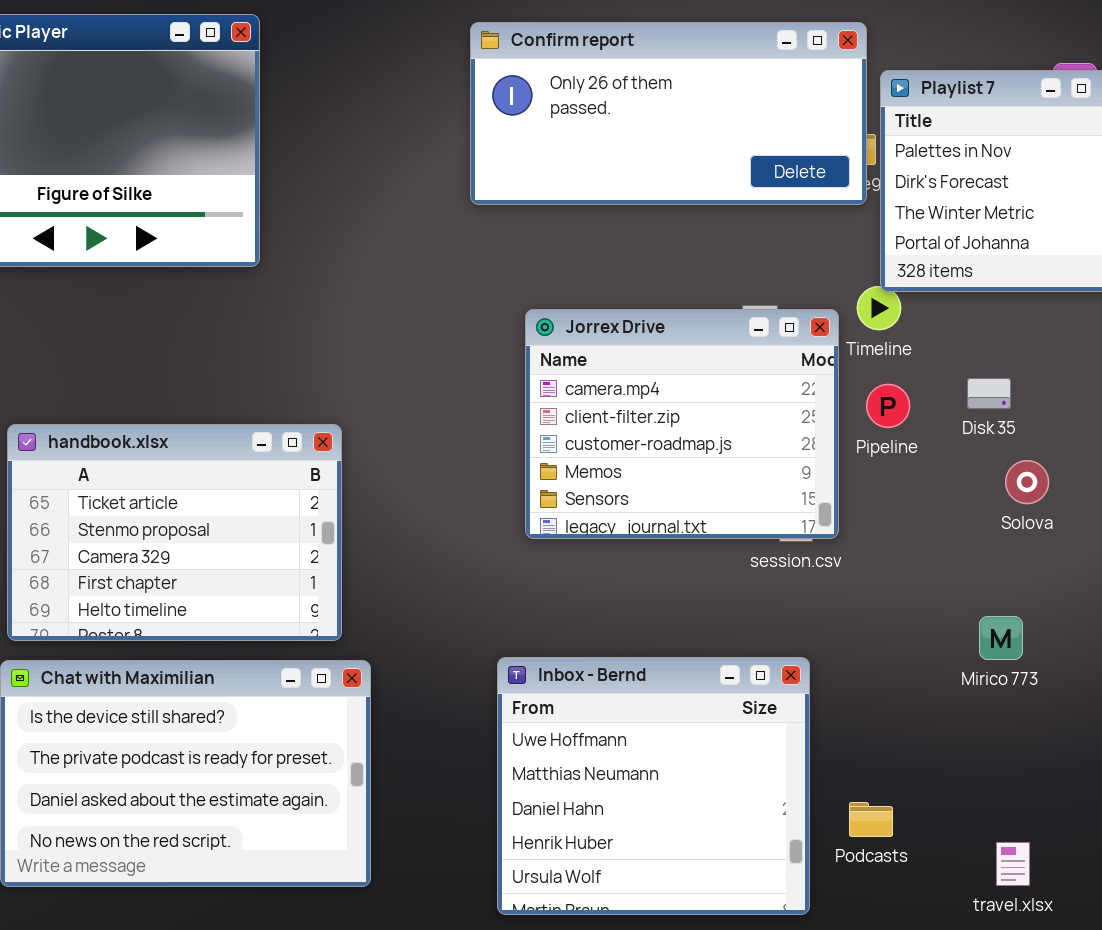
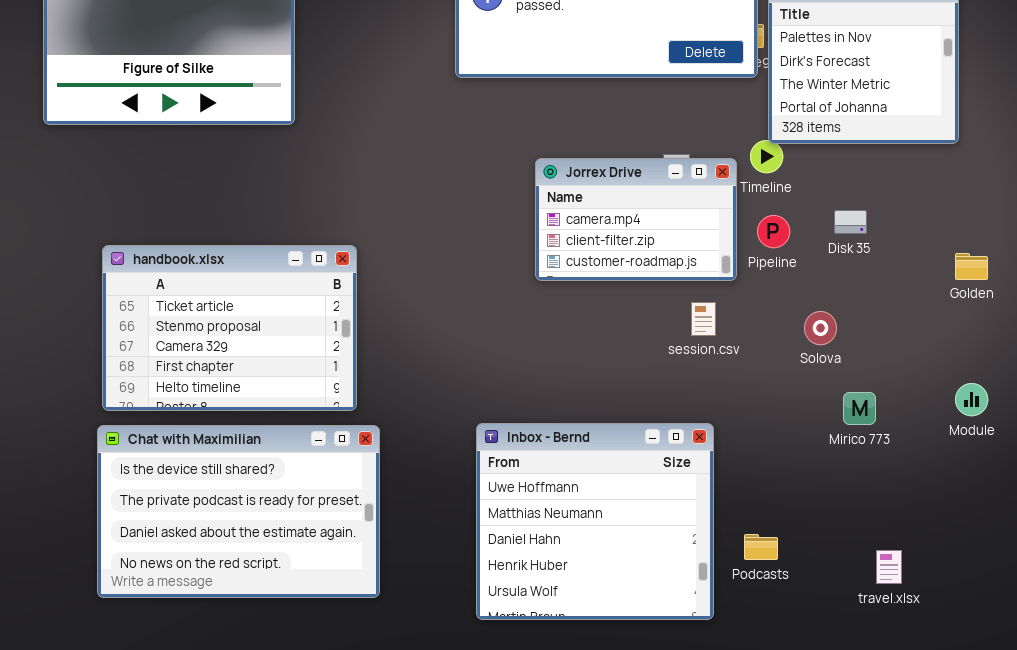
Jorrex Drive: [525,309,839,539] -> [535,158,737,281], resized
Solova: [1005,460,1049,504] -> [804,311,837,345], moved
travel.xlsx: [996,842,1030,886] -> [876,550,902,584], moved

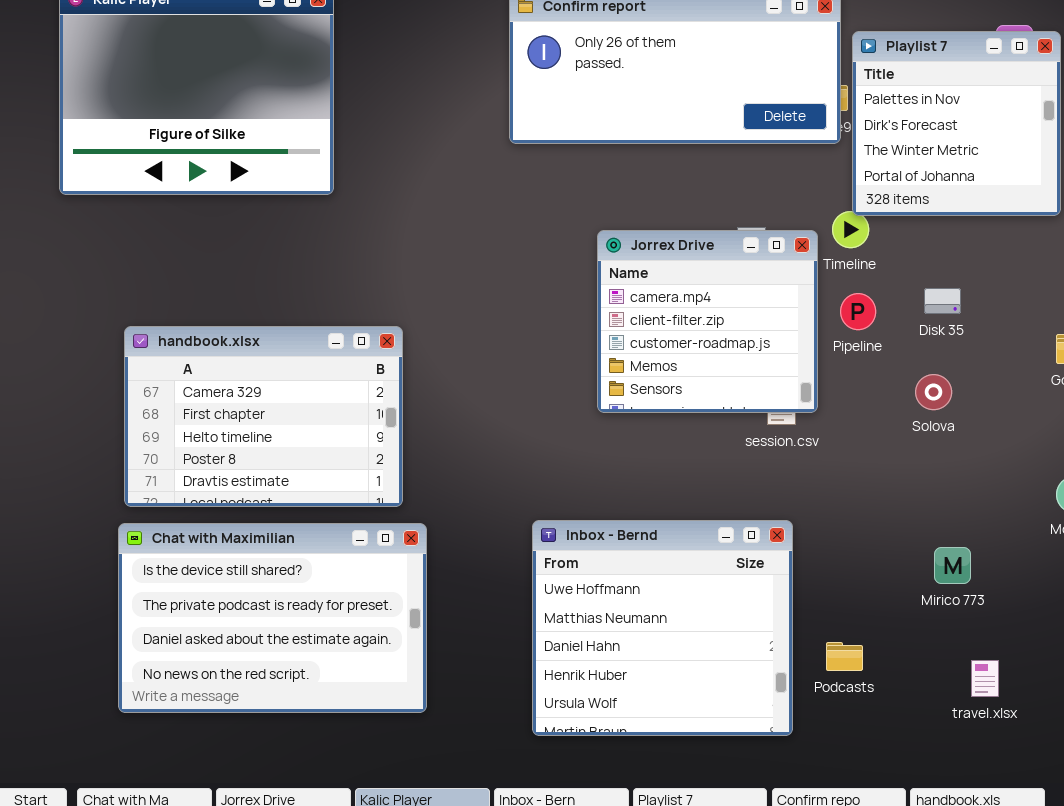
Jorrex Drive: [535,158,737,281] -> [597,230,818,413], resized
handbook.xlsx: [102,245,357,411] -> [124,326,403,507], scrolled down 2 rows
Solova: [804,311,837,345] -> [915,374,952,410], moved
Mirico 773: [843,392,876,425] -> [934,547,971,584], moved

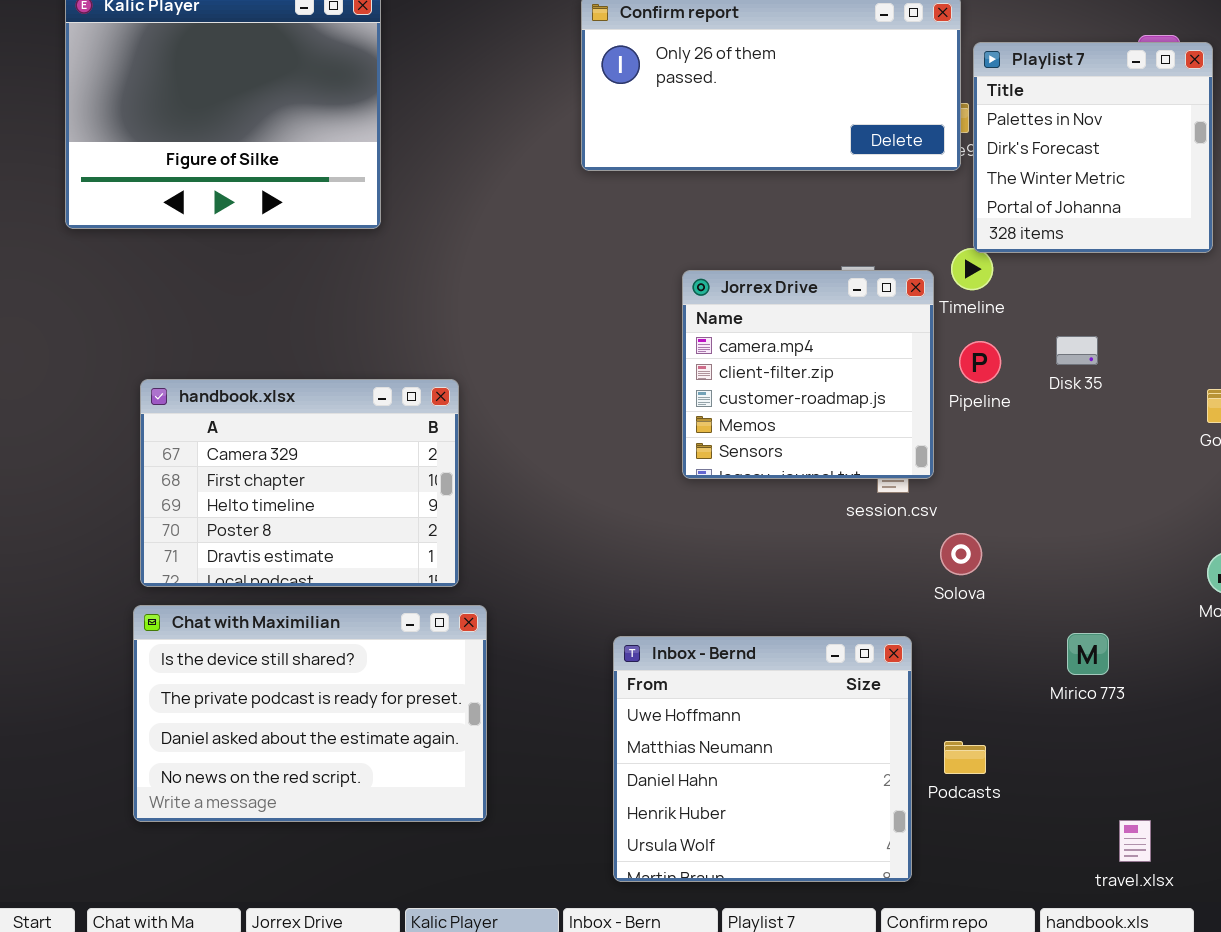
Solova: [915,374,952,410] -> [940,533,982,575], moved
Inbox - Bernd: [532,520,793,736] -> [613,636,912,882], moved
travel.xlsx: [971,660,999,697] -> [1119,820,1151,862], moved

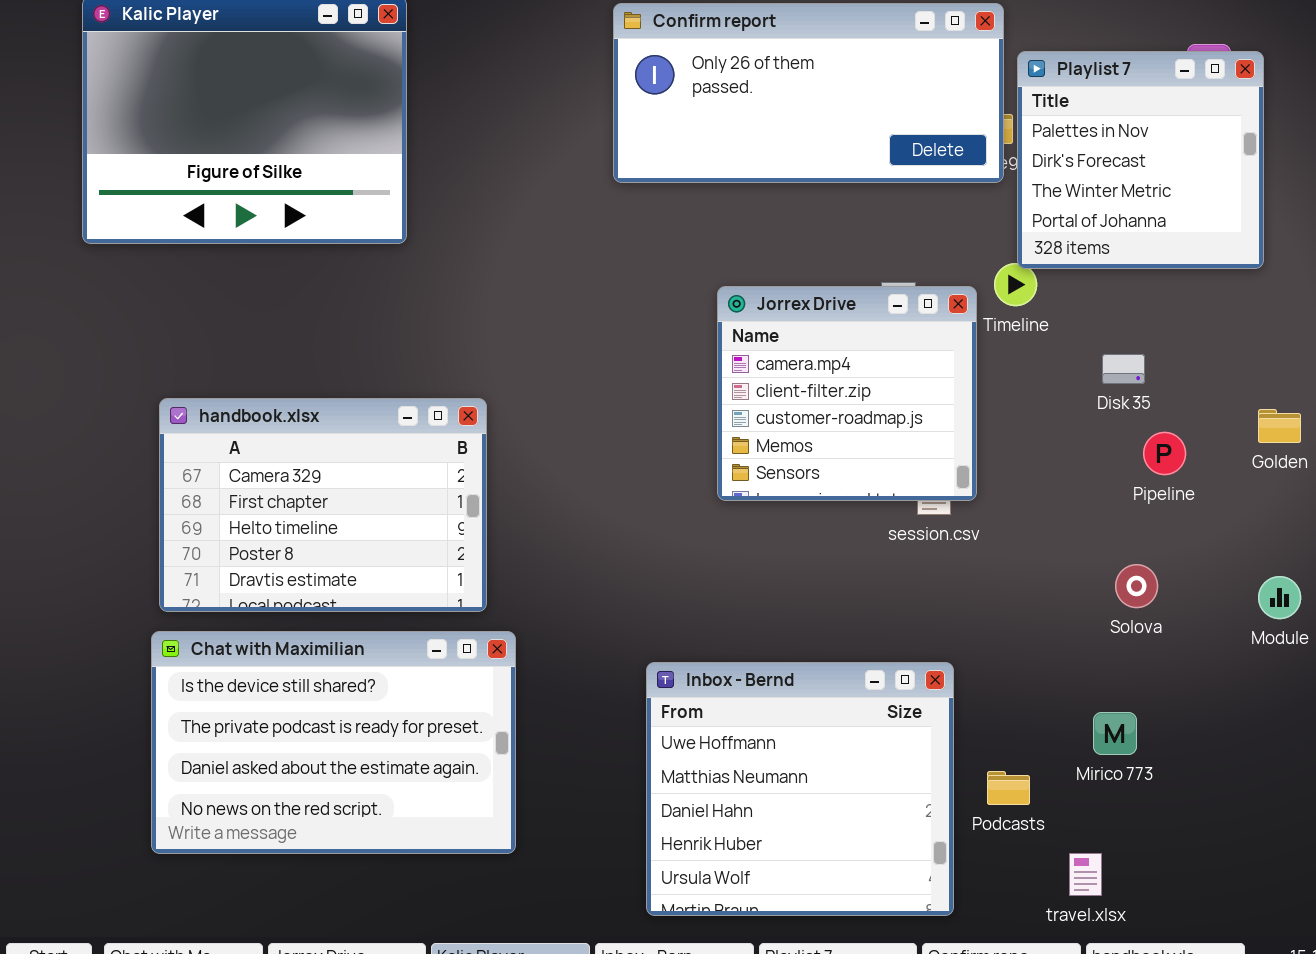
Pipeline: [959,341,1001,383] -> [1143,432,1186,475], moved
Solova: [940,533,982,575] -> [1115,564,1158,608], moved
Mirico 773: [1067,633,1109,675] -> [1093,712,1137,755], moved
travel.xlsx: [1119,820,1151,862] -> [1069,853,1102,896], moved

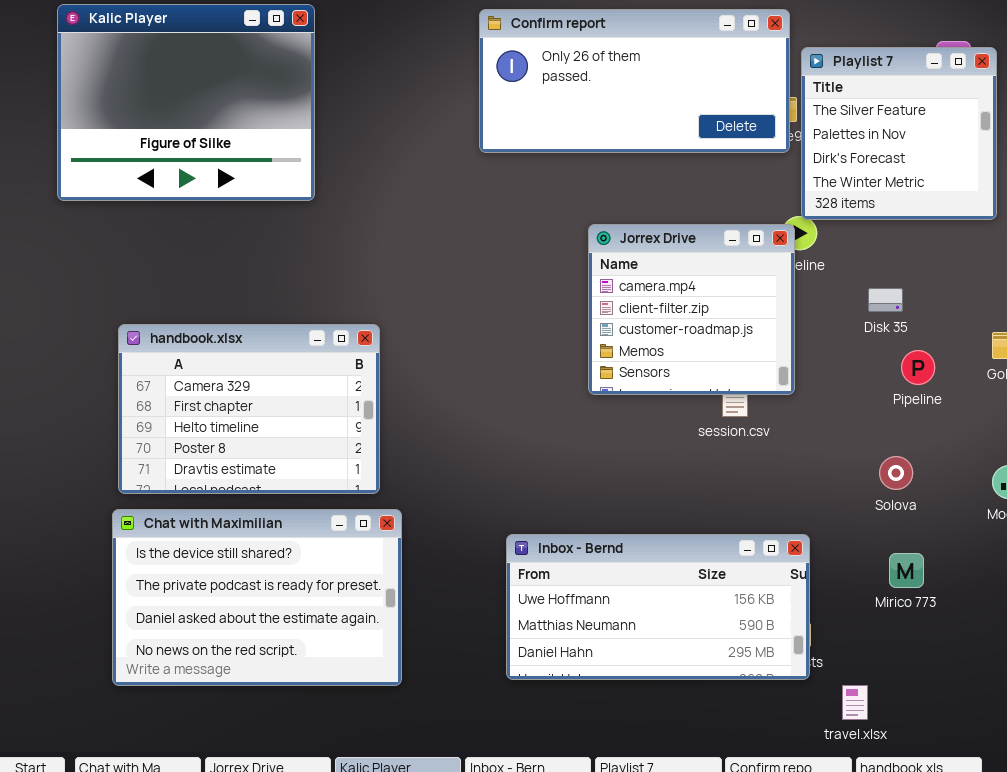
Playlist 7: [1017,51,1264,269] -> [801,47,997,220], scrolled up 1 row
Jorrex Drive: [717,286,977,501] -> [588,224,795,395], moved
Inbox - Bernd: [646,662,954,916] -> [506,534,810,680], resized
Mirico 773: [1093,712,1137,755] -> [889,553,924,588], moved

